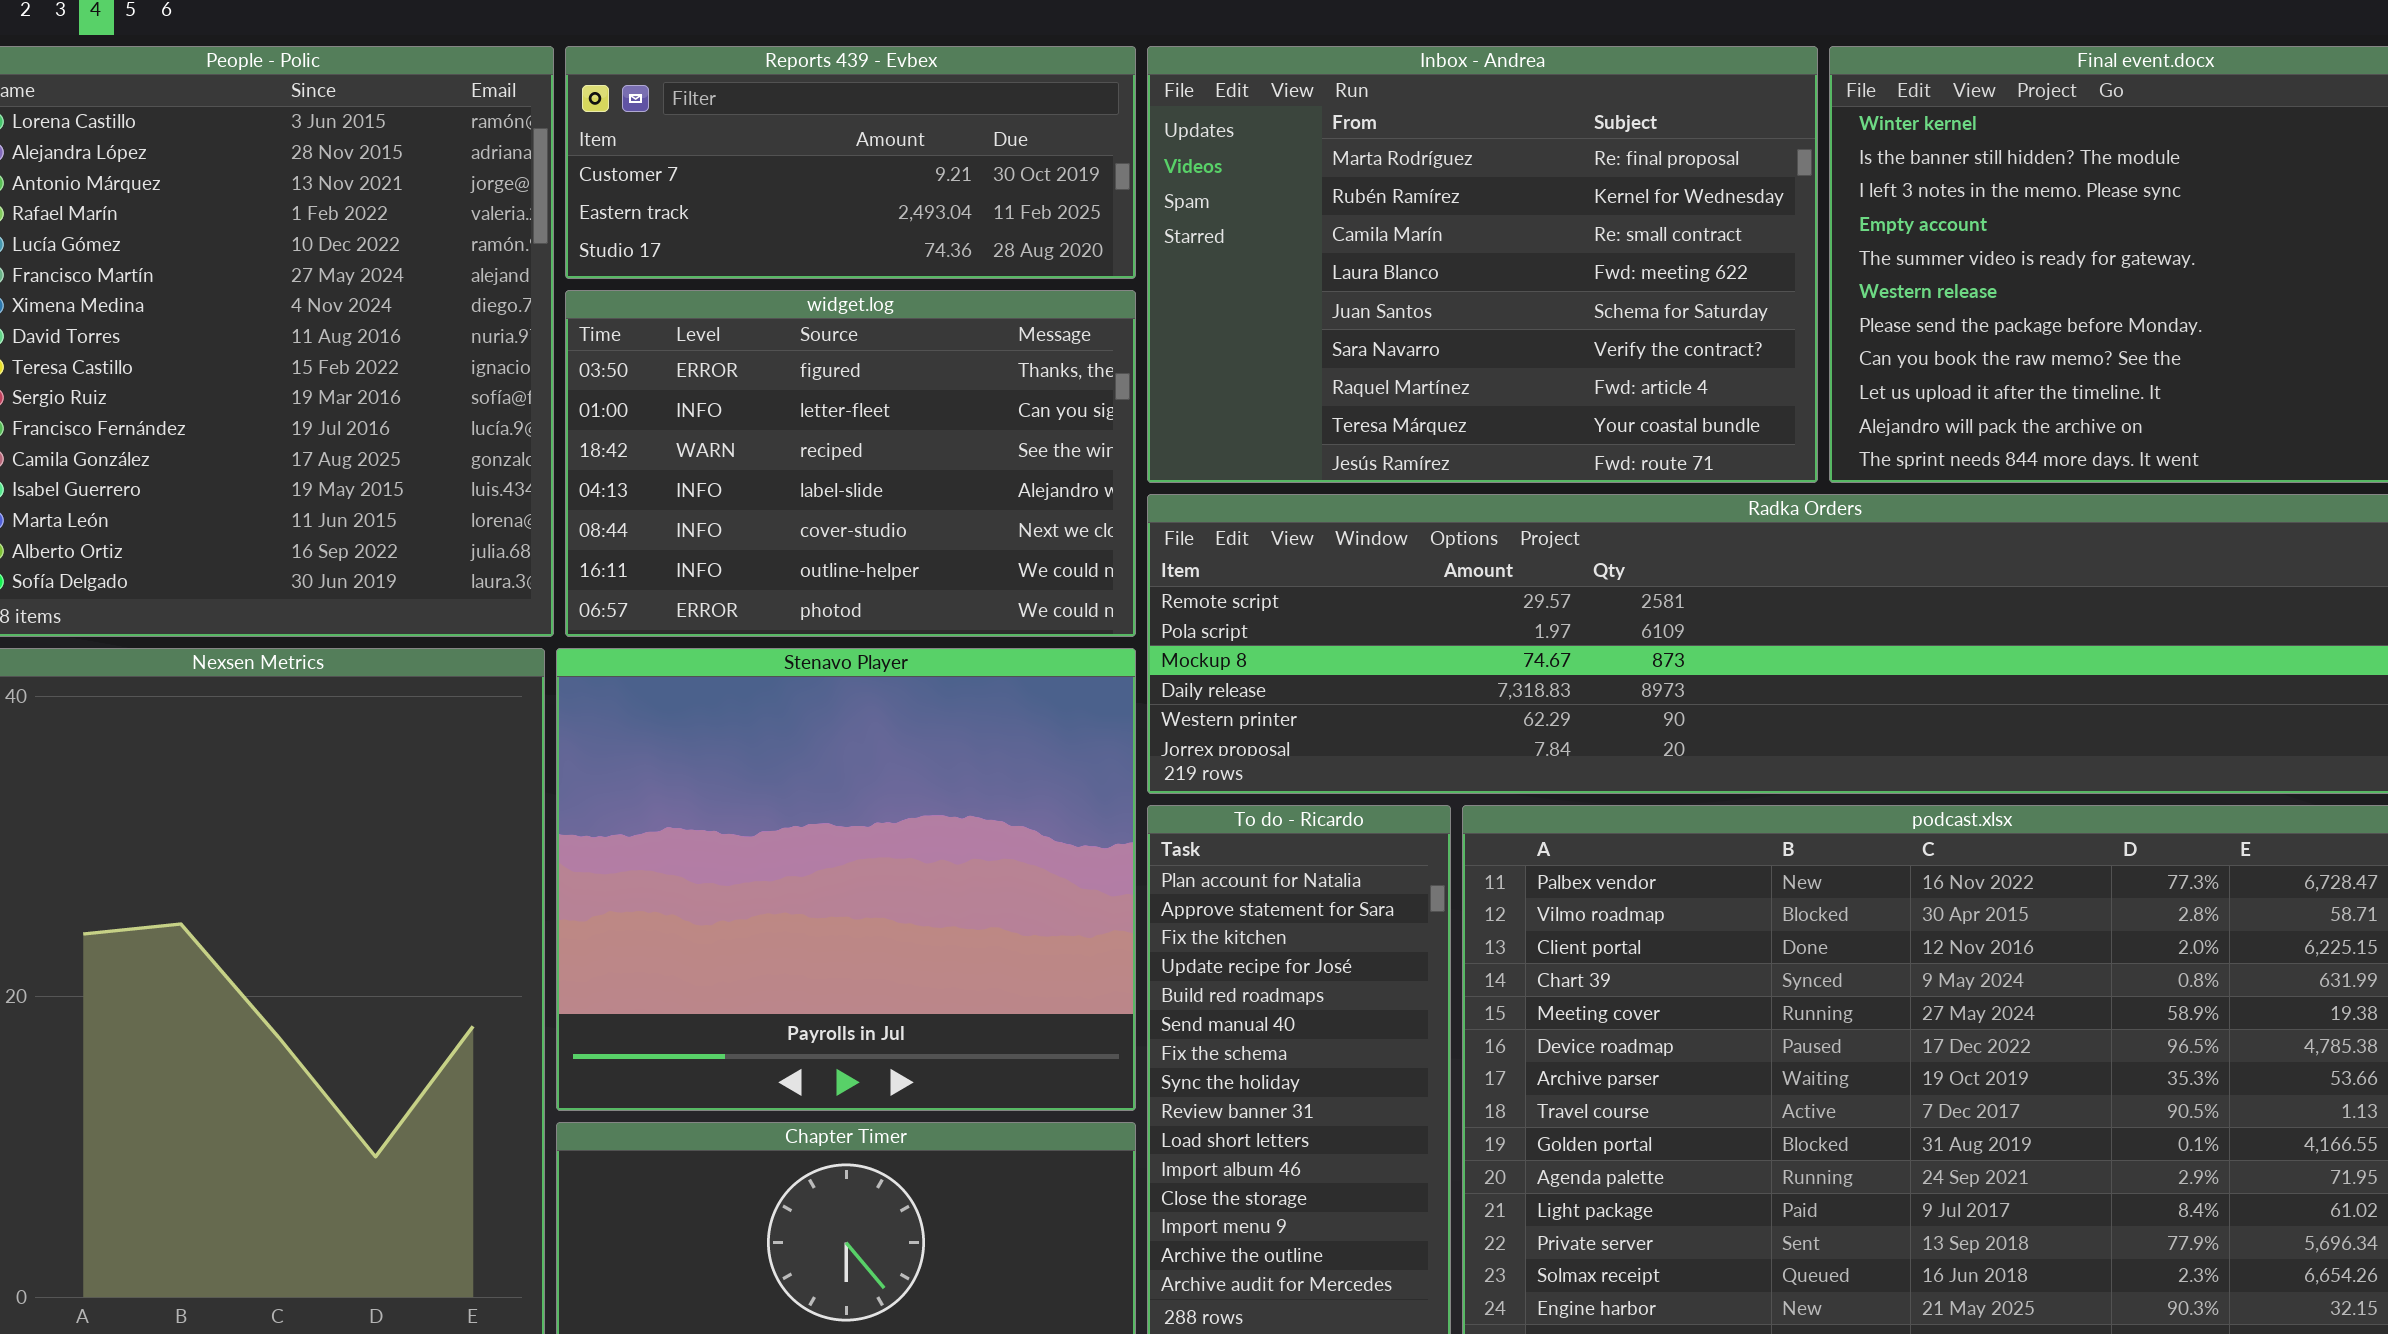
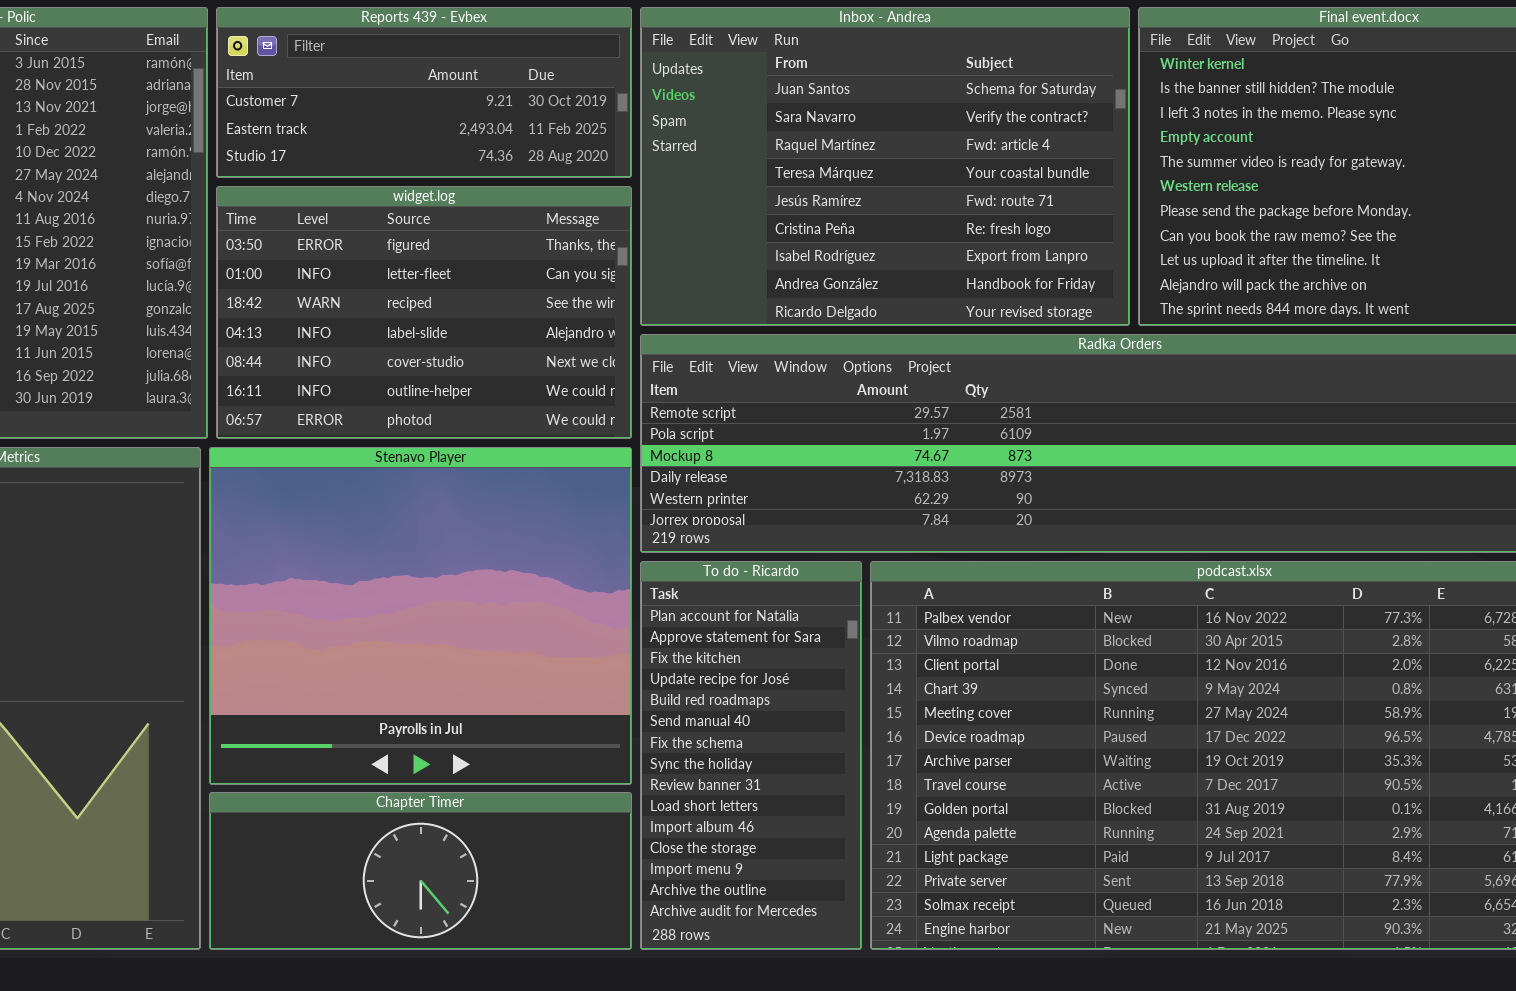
Inbox - Andrea: [1147,46,1818,483] -> [640,7,1130,326], scrolled down 4 rows

